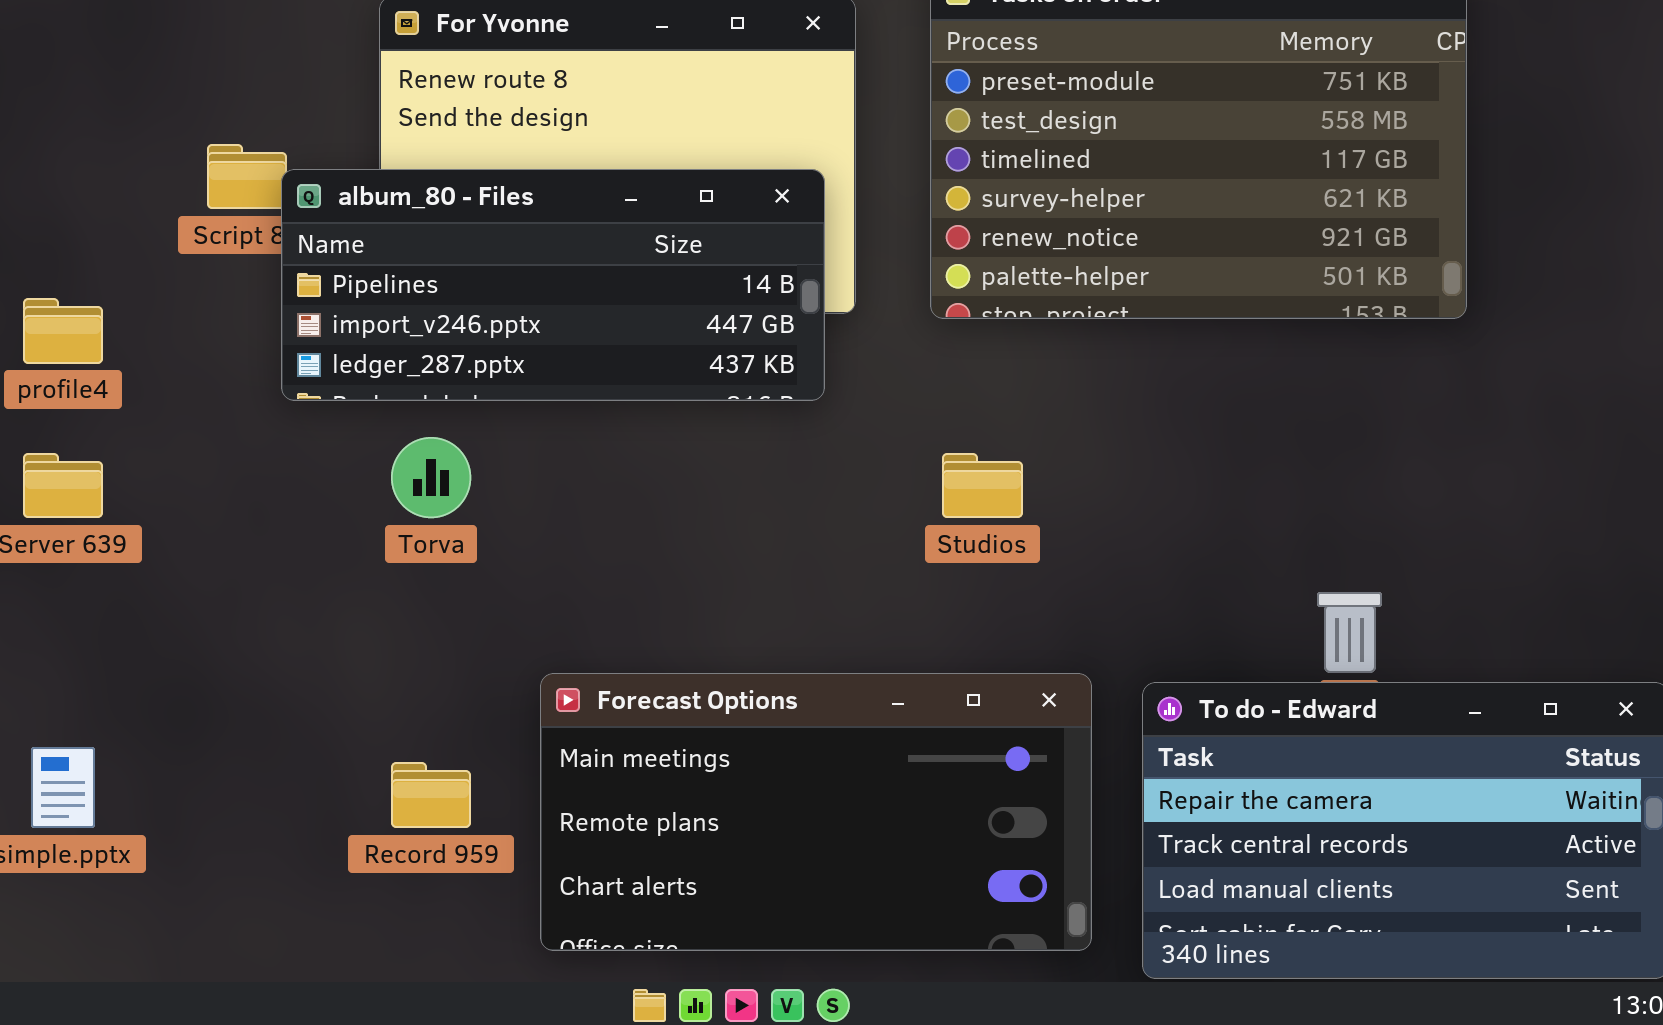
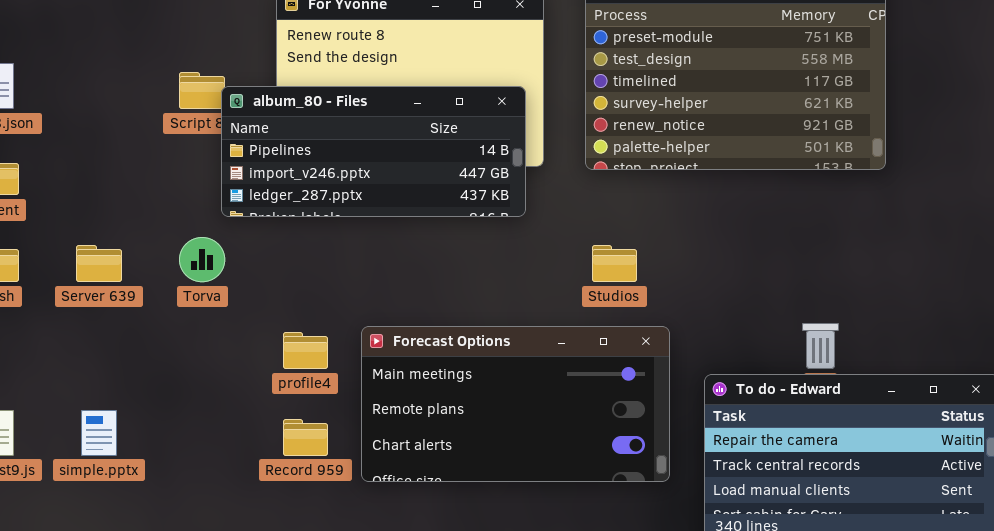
profile4: [23,298,103,364] -> [283,332,328,369], moved
Torva: [391,437,471,518] -> [179,237,225,282], moved
Forecast Options: [540,673,1092,951] -> [361,326,670,482], moved

